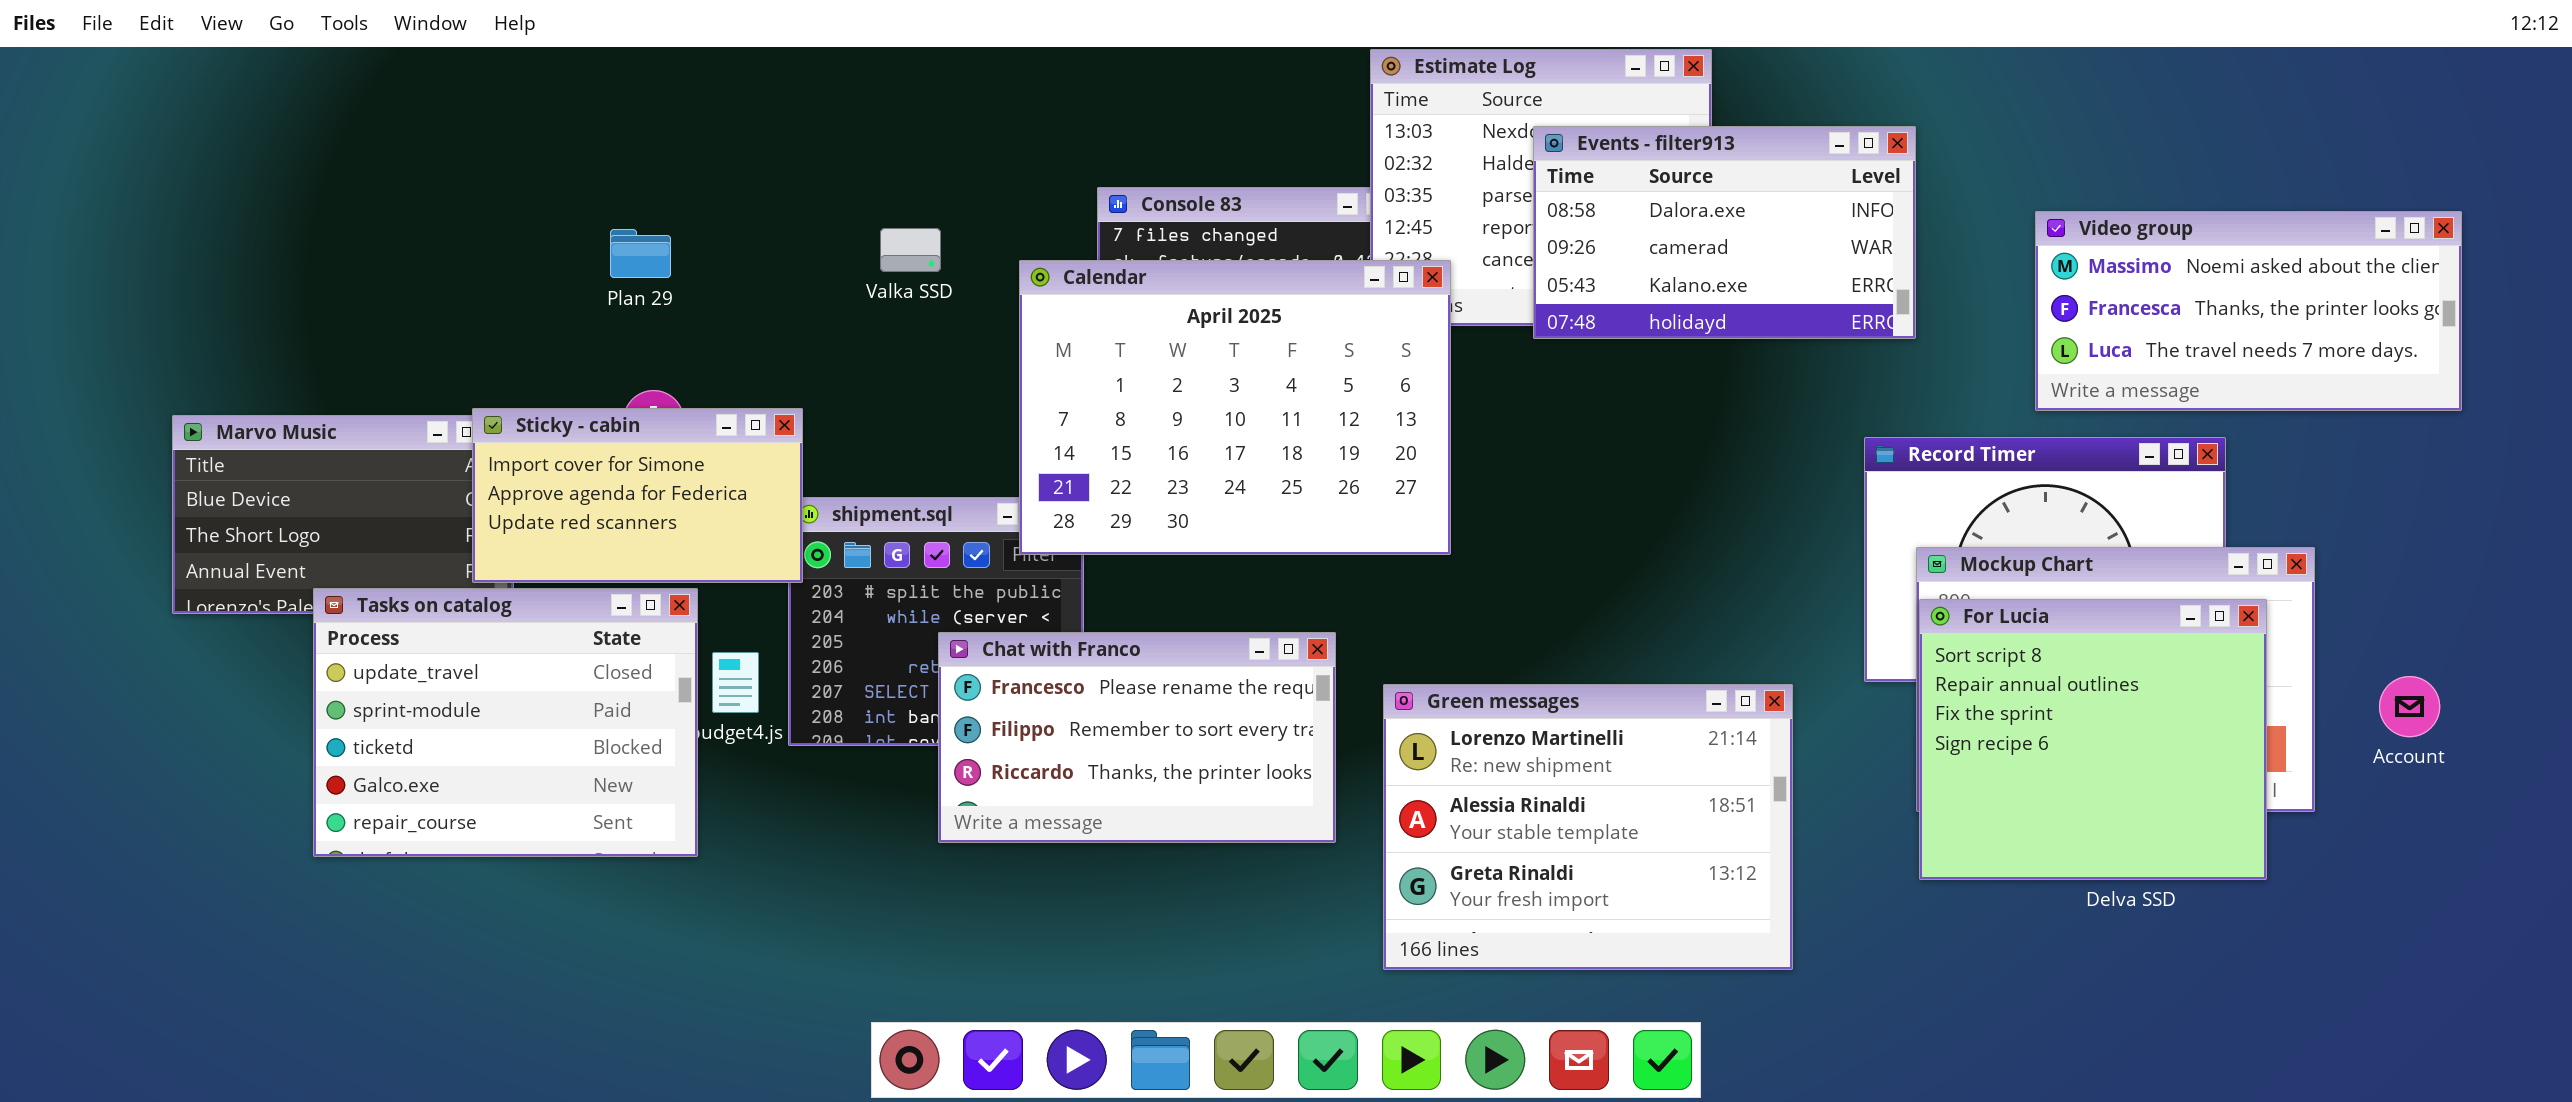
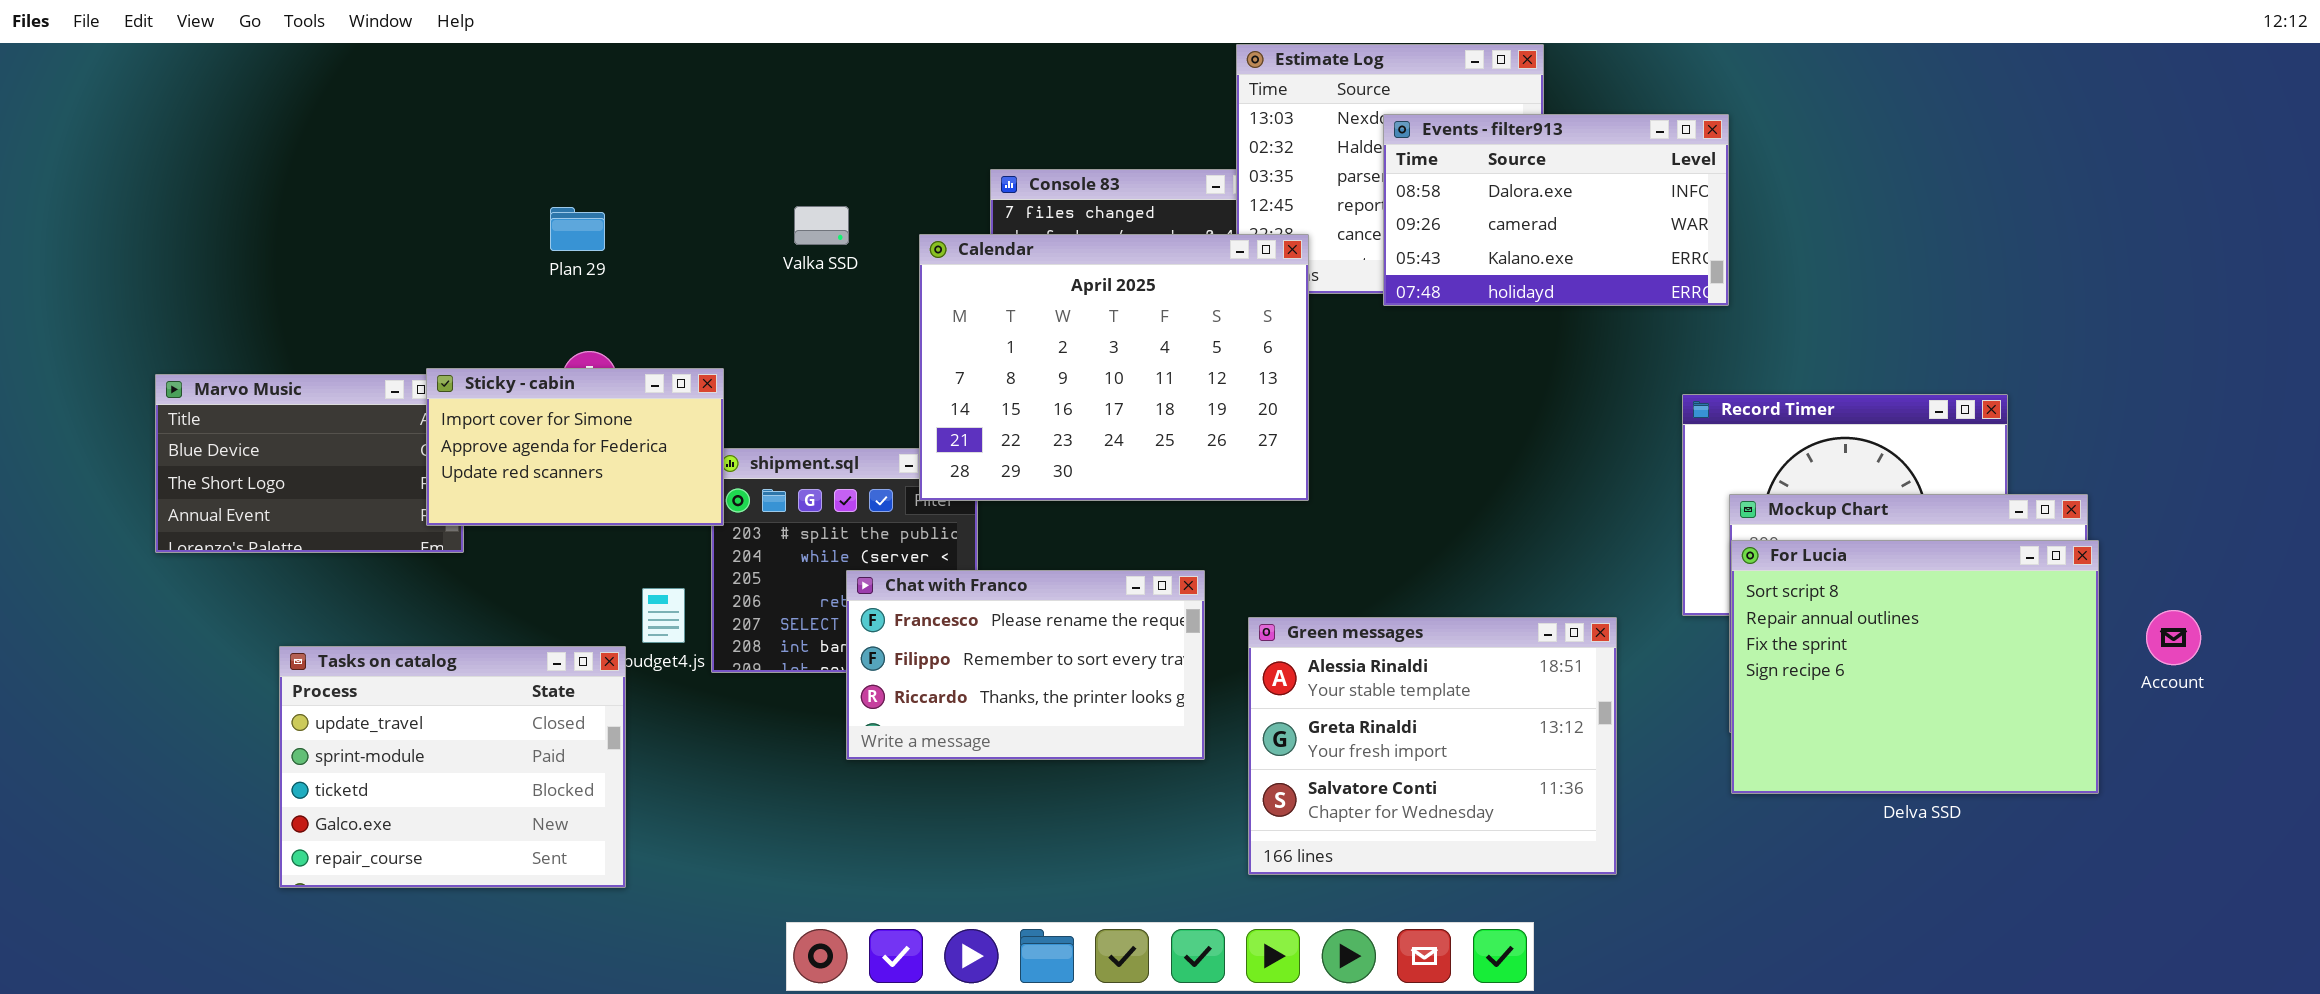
Video group: [2035,211,2462,411] -> none, closed
Tasks on catalog: [313,588,698,857] -> [279,646,626,888], moved
For Lucia: [1919,599,2267,880] -> [1731,540,2099,794], resized
Green messages: [1383,684,1793,970] -> [1248,617,1617,875], scrolled down 1 row

